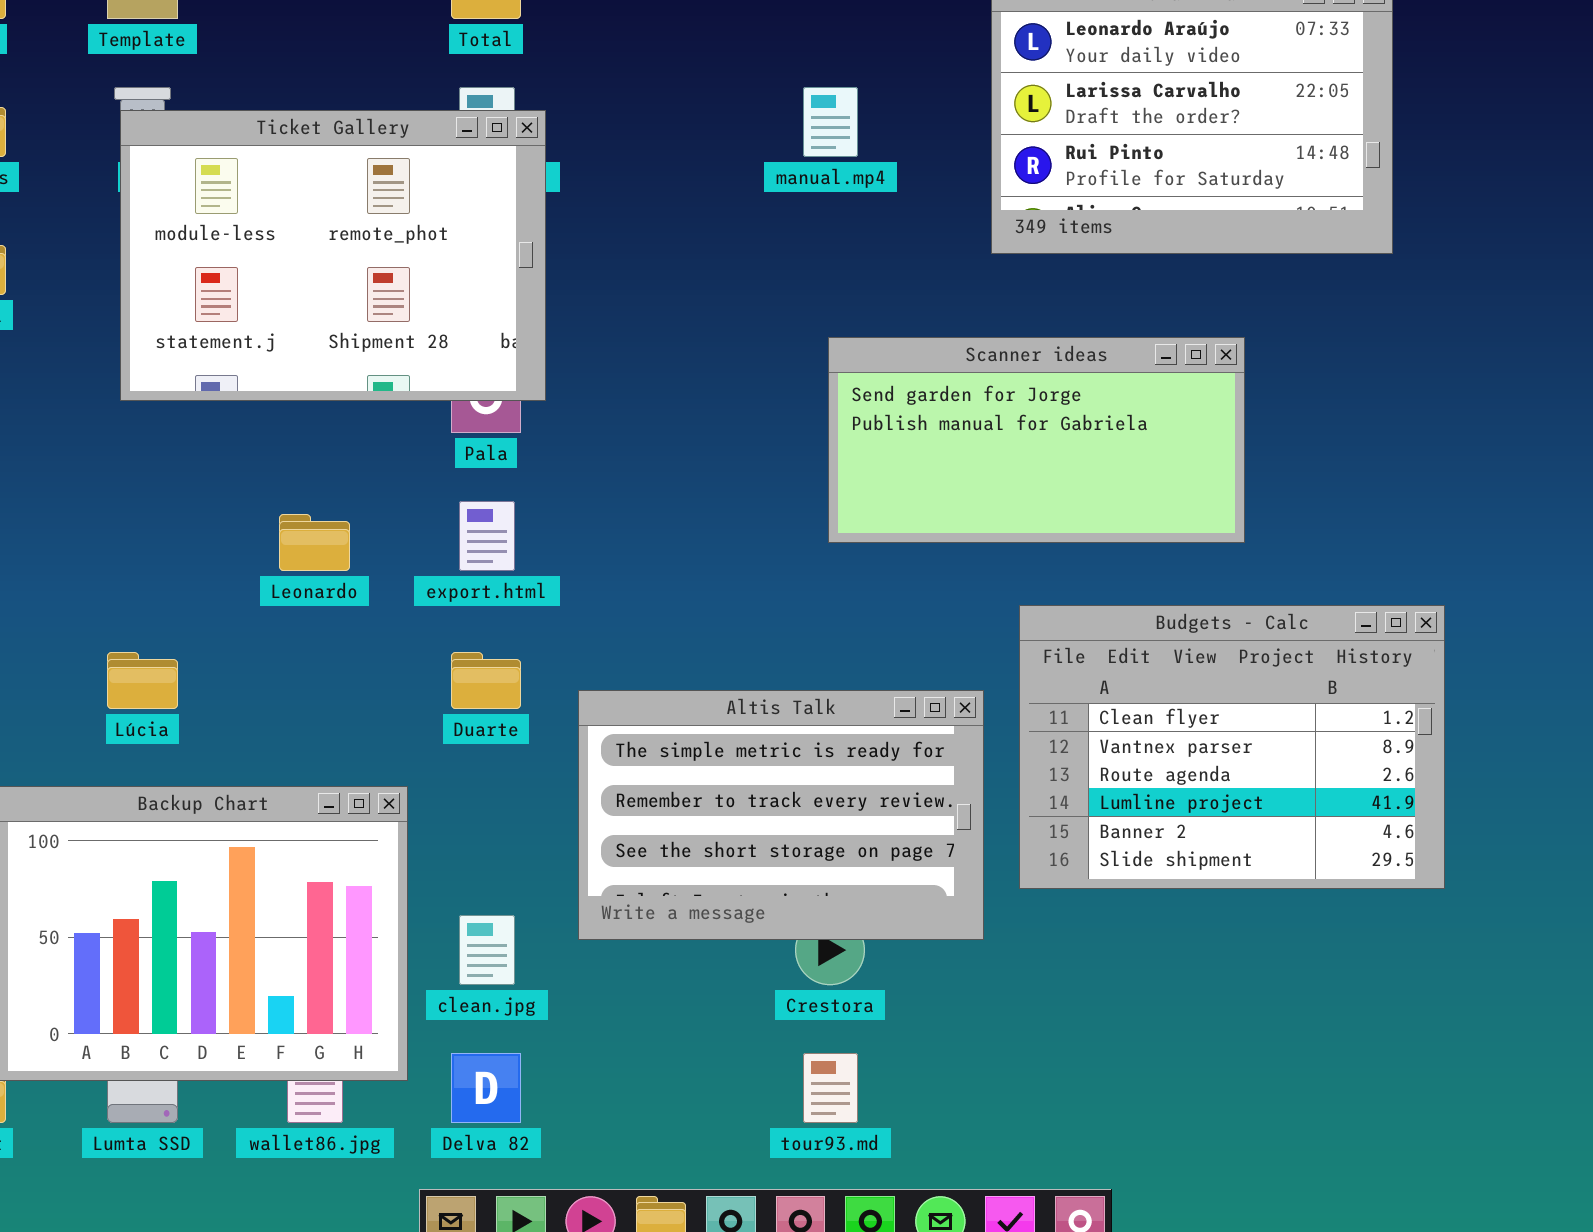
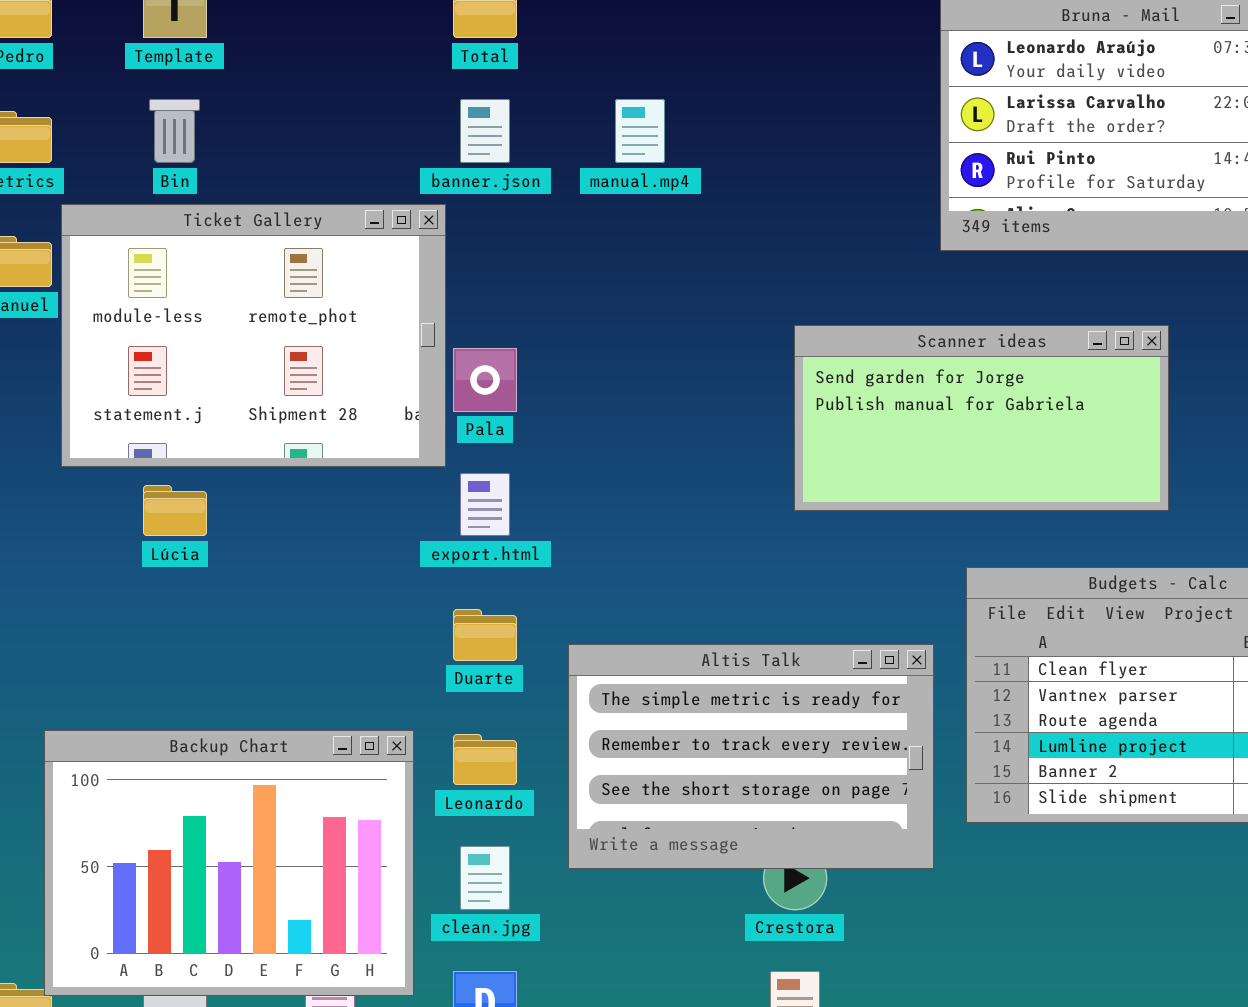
manual.mp4: [803,87,858,157] -> [615,99,665,163], moved
Ticket Gallery: [120,110,546,401] -> [61,204,446,467], moved
Leonardo: [279,514,350,571] -> [453,734,517,785], moved
Lúcia: [107,652,178,709] -> [143,485,207,536], moved

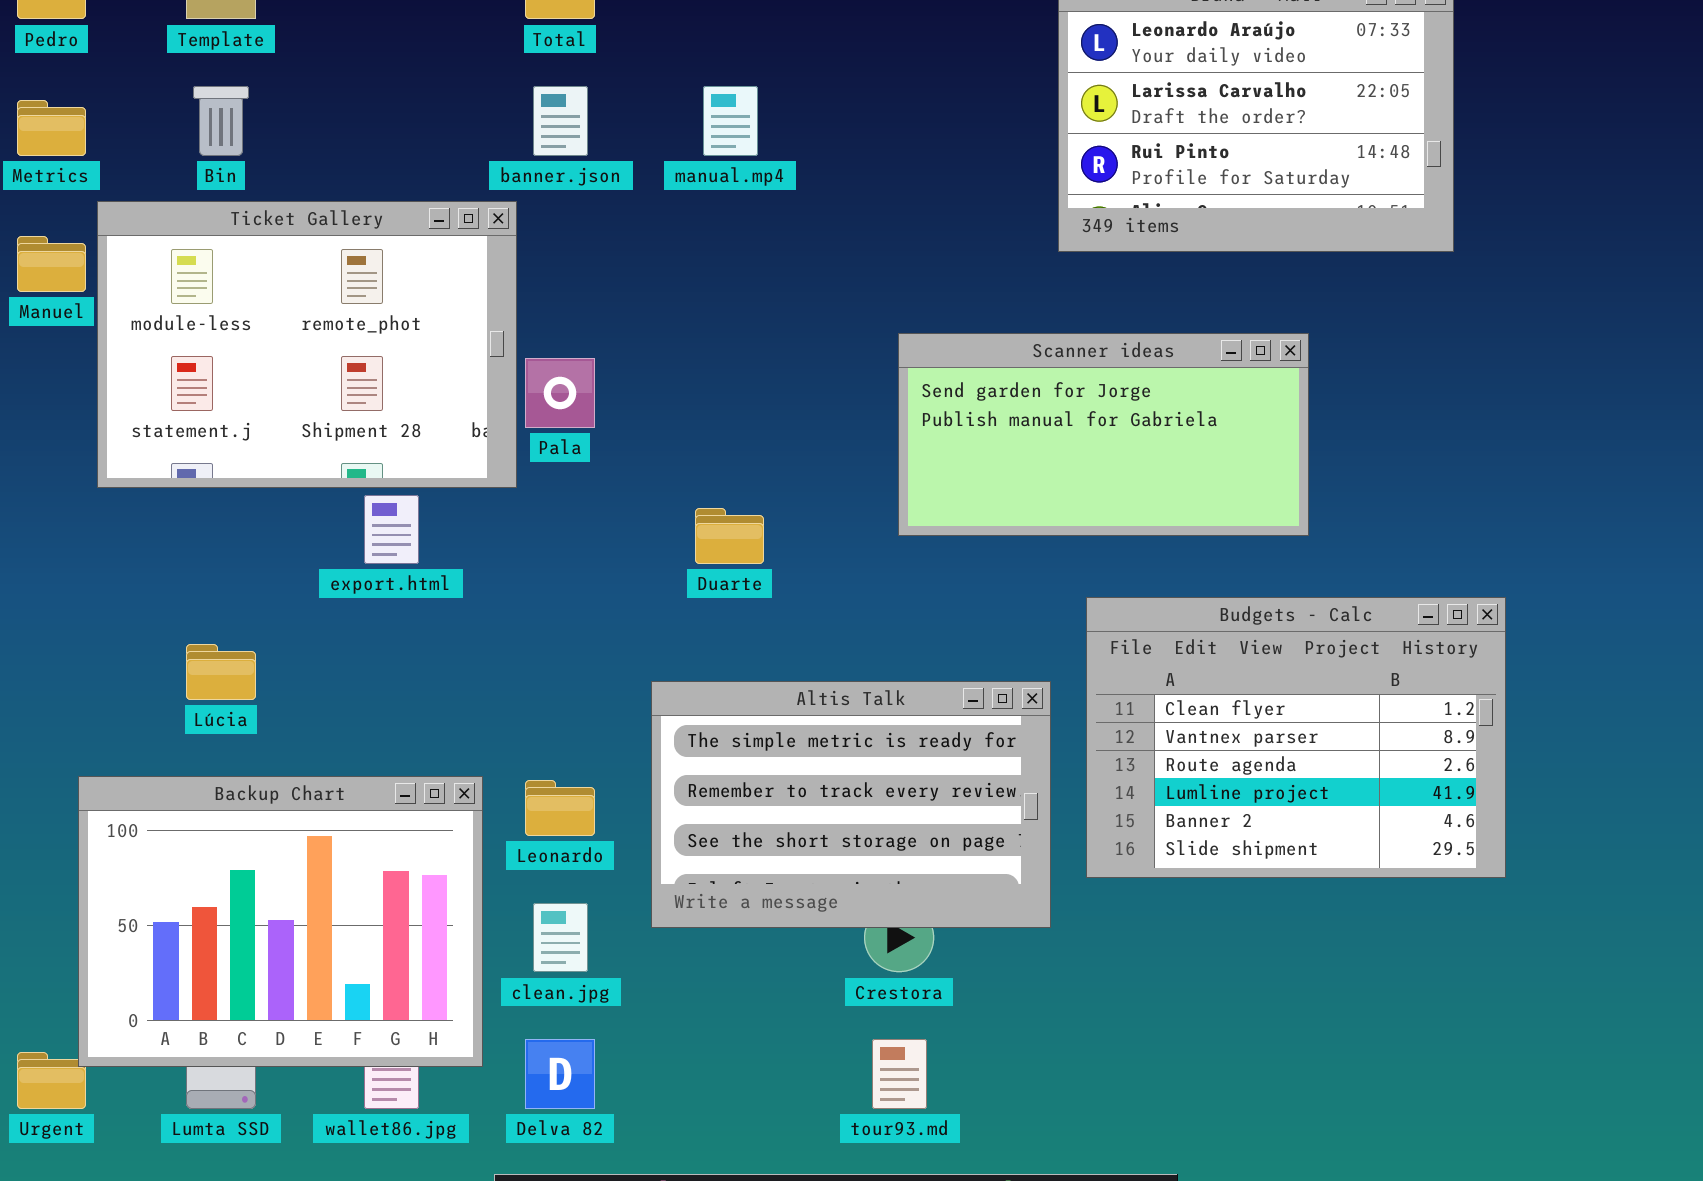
export.html: [460,473,510,536] -> [364,495,419,564], moved
Lúcia: [143,485,207,536] -> [186,644,256,700], moved
Duarte: [453,609,517,661] -> [695,508,764,564], moved

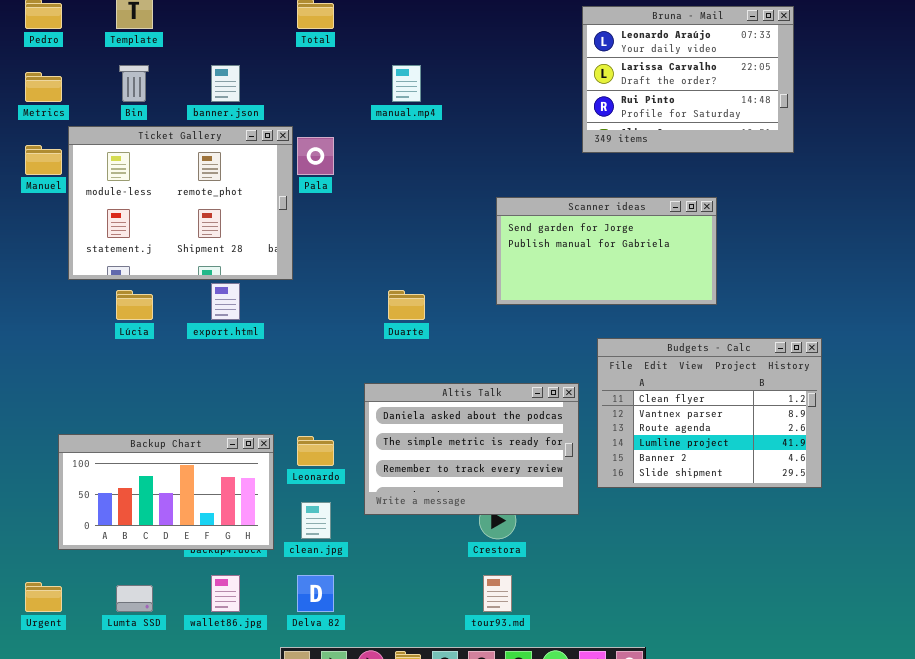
banner.json: [533,86,588,156] -> [211,65,240,102], moved
Pala: [525,358,595,428] -> [297,137,334,175], moved
Lúcia: [186,644,256,700] -> [116,290,153,320], moved
Altis Talk: [651,681,1051,928] -> [364,383,579,515], scrolled up 1 row
Backup Chart: [78,776,483,1067] -> [58,434,274,550], resized

